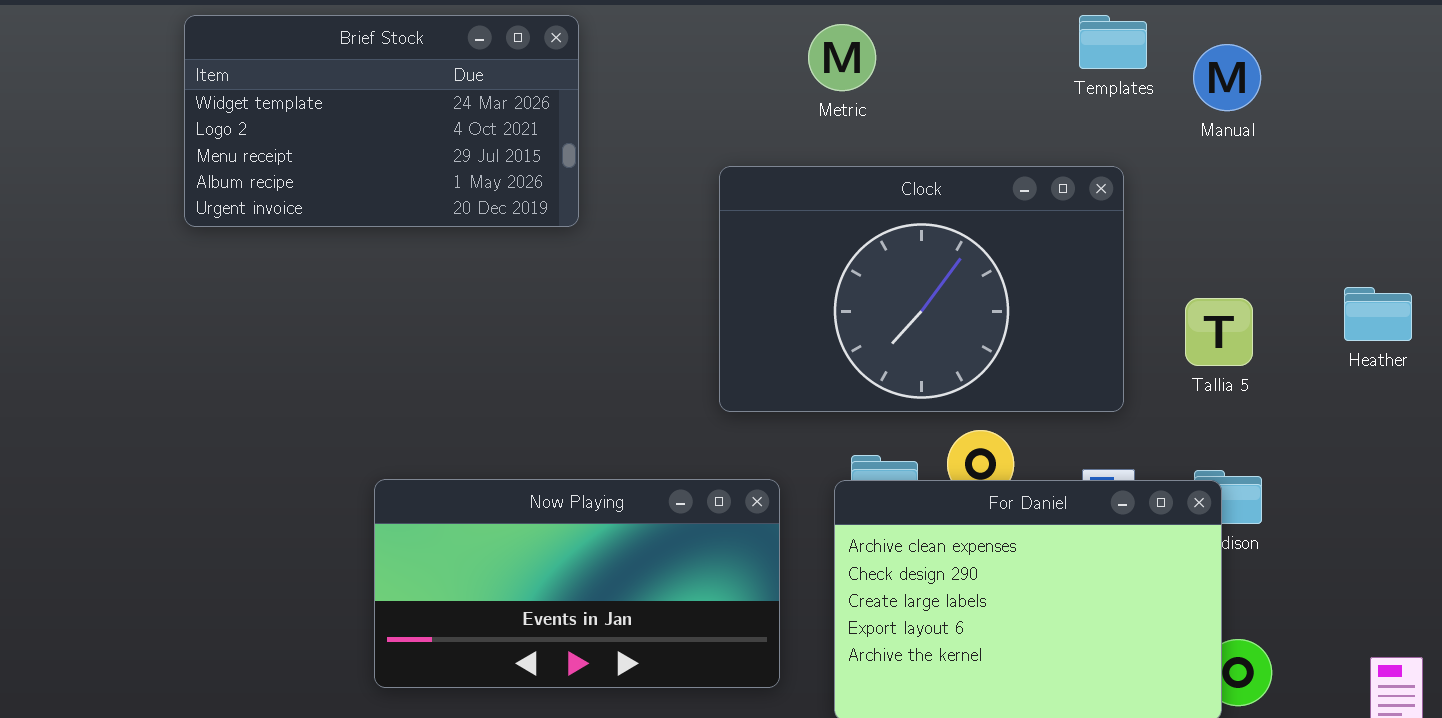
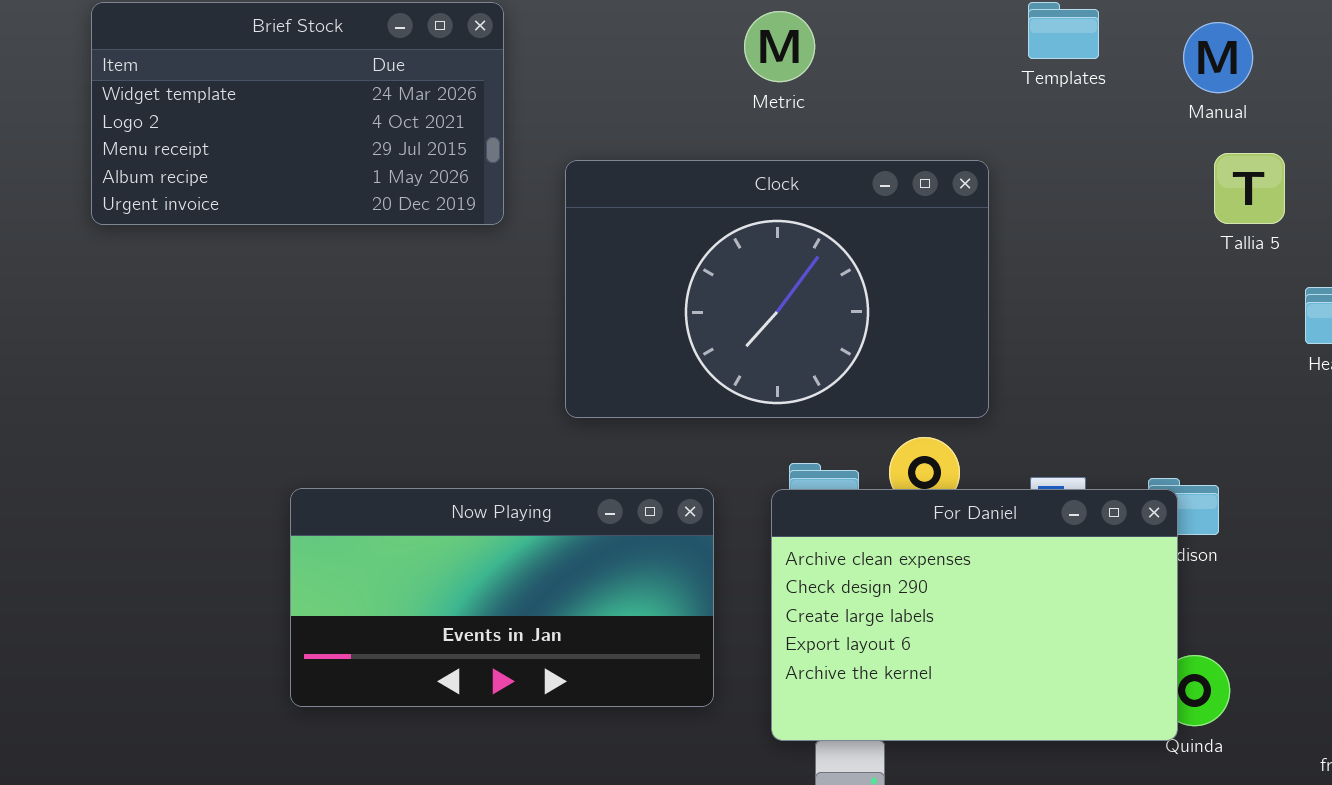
Manual: [1193,44,1261,111] -> [1183,22,1253,93], moved
Clock: [719,166,1124,412] -> [565,160,989,418], moved
Tallia 5: [1185,298,1253,366] -> [1214,153,1285,224], moved

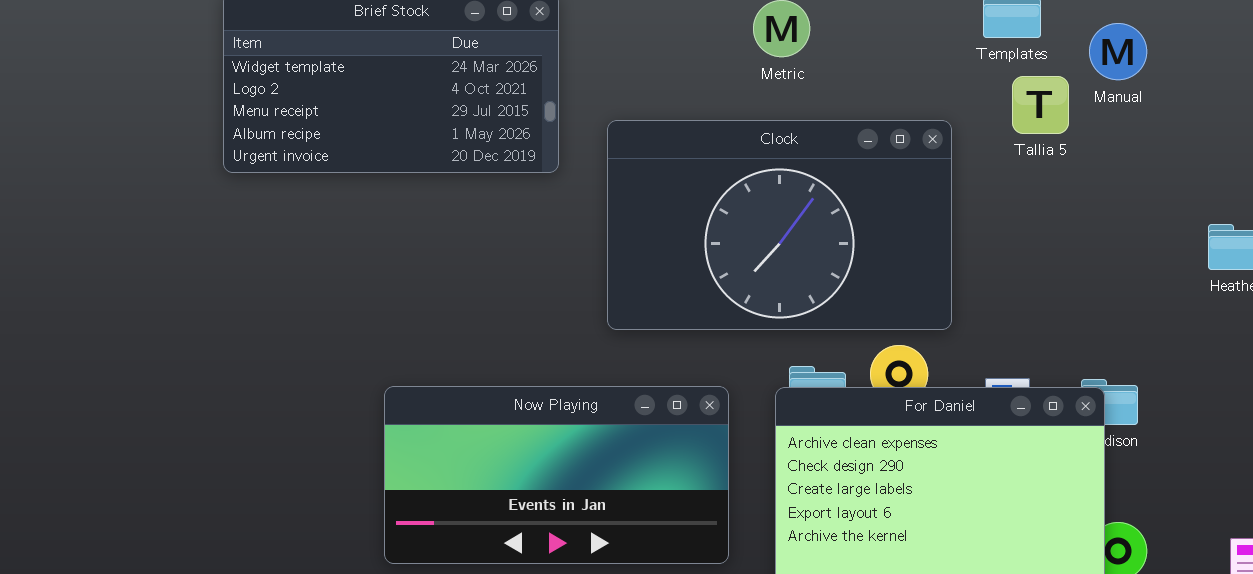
Manual: [1183,22,1253,93] -> [1089,23,1147,80], moved
Tallia 5: [1214,153,1285,224] -> [1012,76,1069,134], moved

